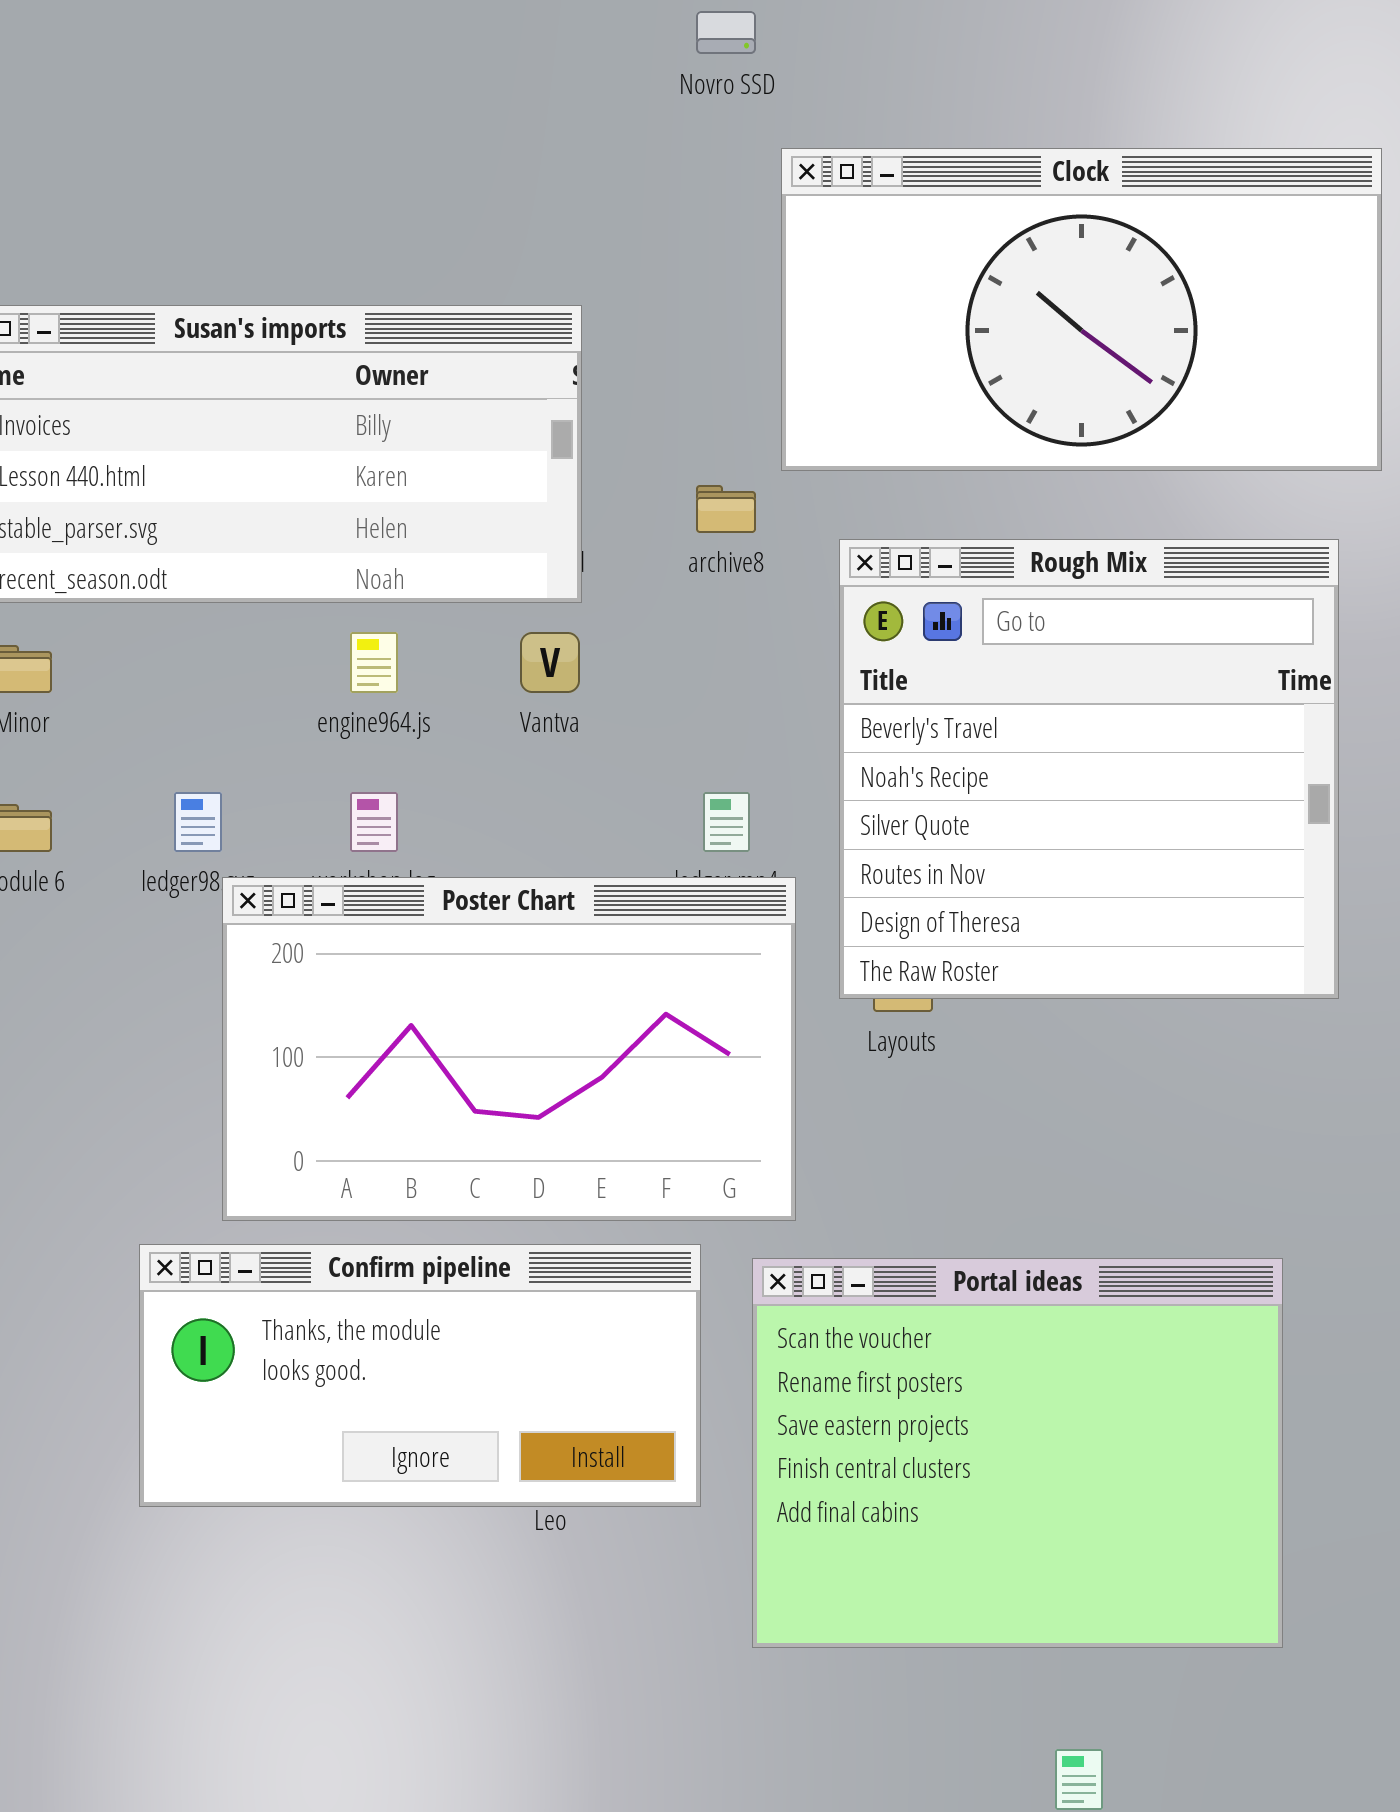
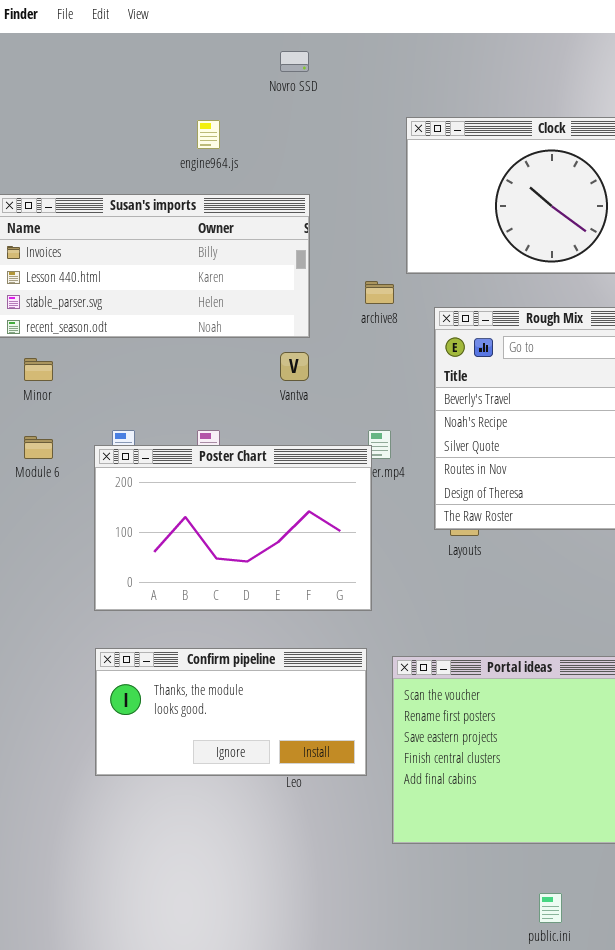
Novro SSD: [696,11,756,54] -> [280,51,309,72], moved
engine964.js: [350,632,398,693] -> [197,120,220,149], moved
Poster Chart: [222,877,796,1221] -> [94,445,372,611], moved

